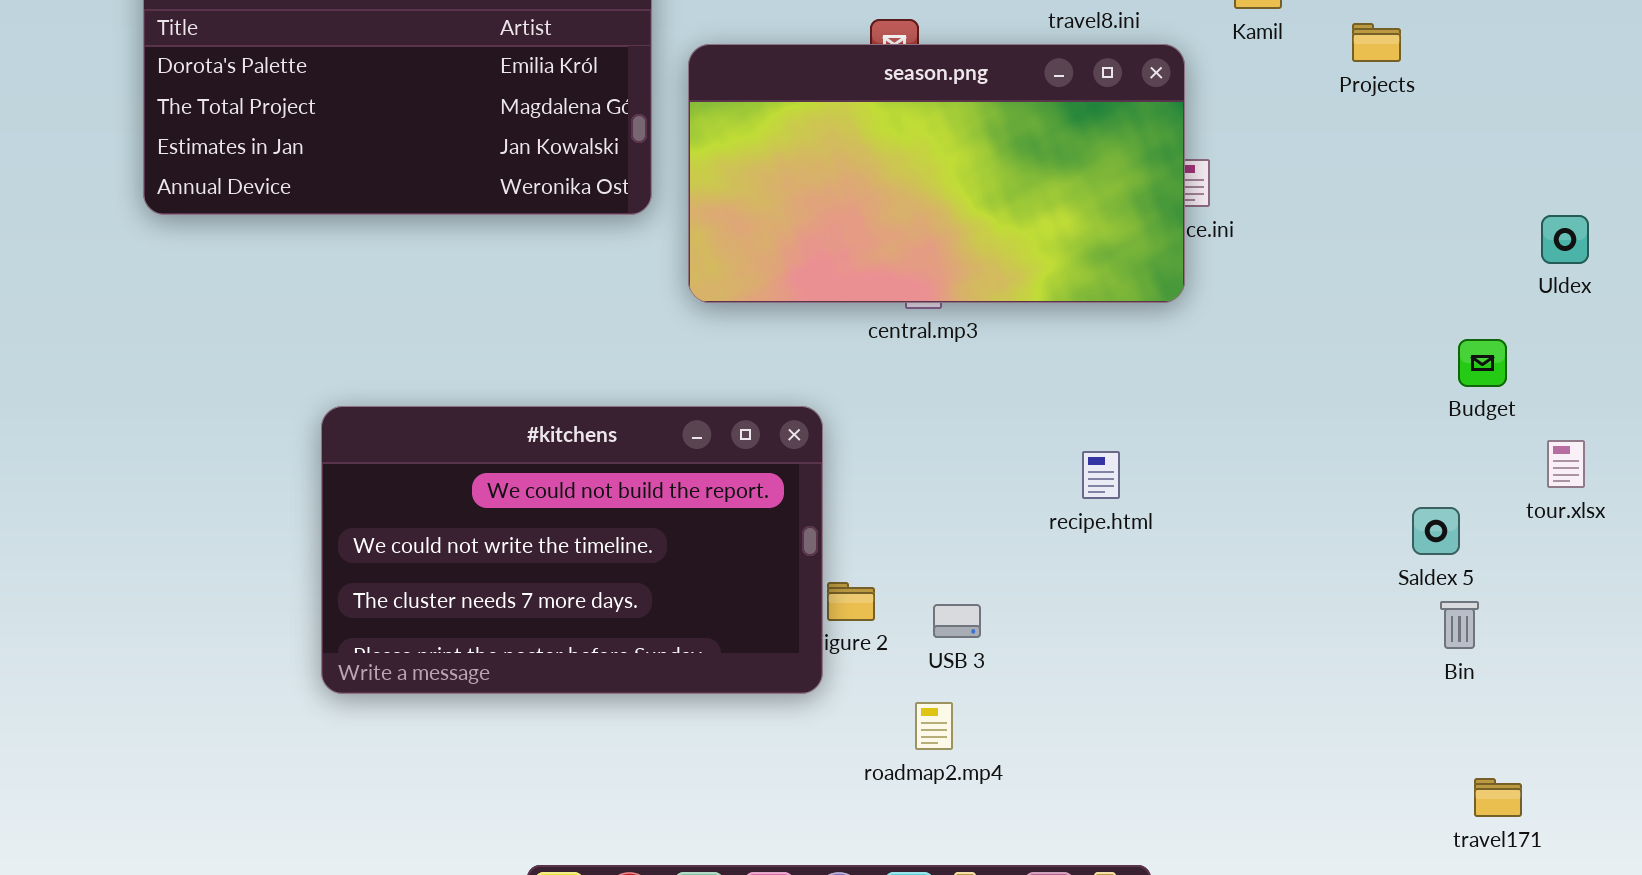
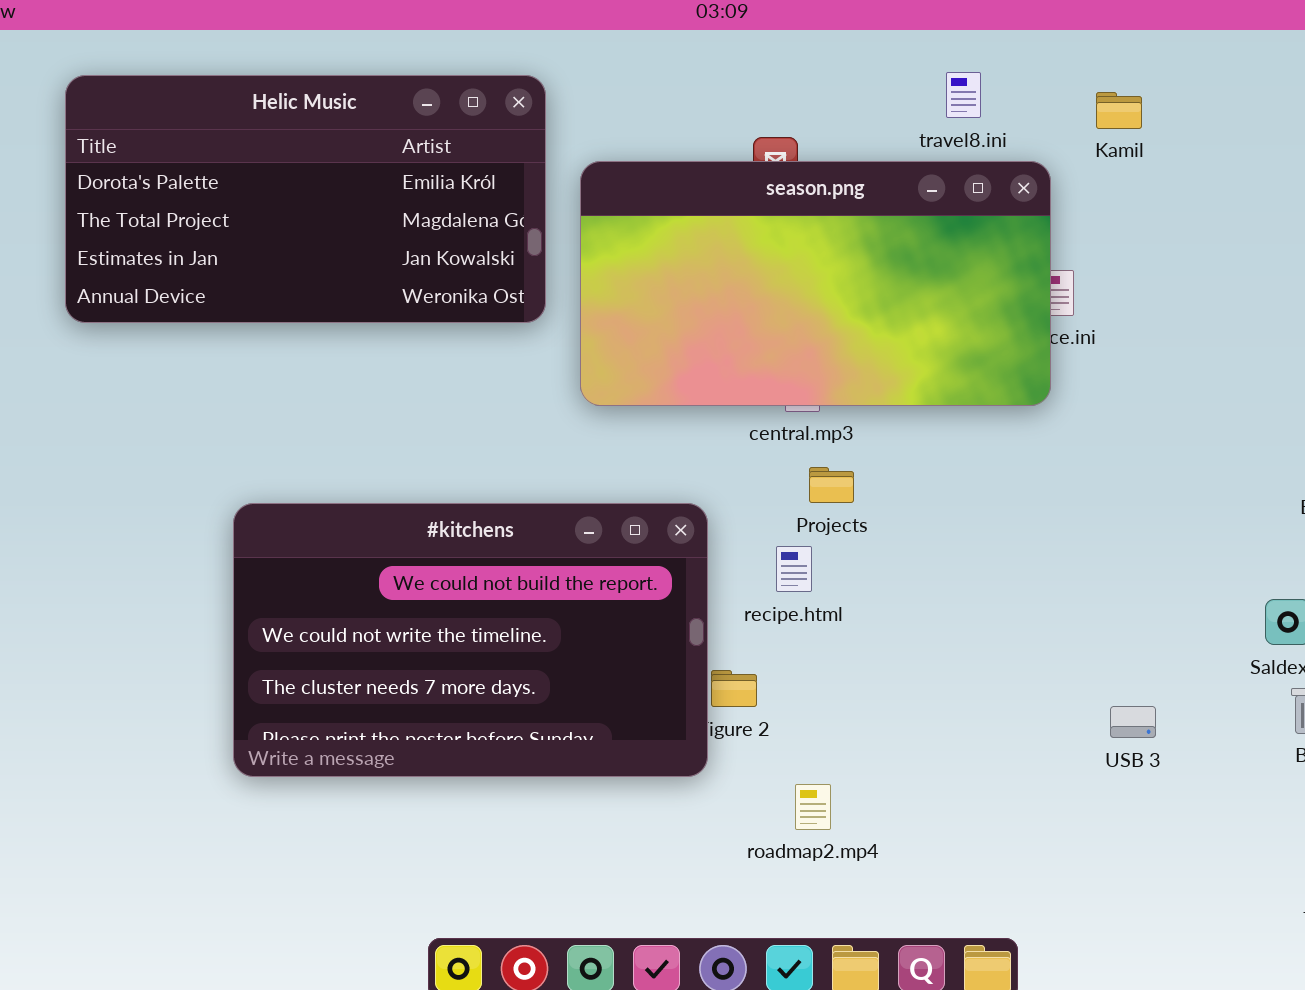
Projects: [1352,23,1401,62] -> [809,467,854,503], moved
recipe.html: [1082,451,1120,499] -> [776,546,812,592], moved
USB 3: [933,604,981,638] -> [1110,706,1156,738], moved

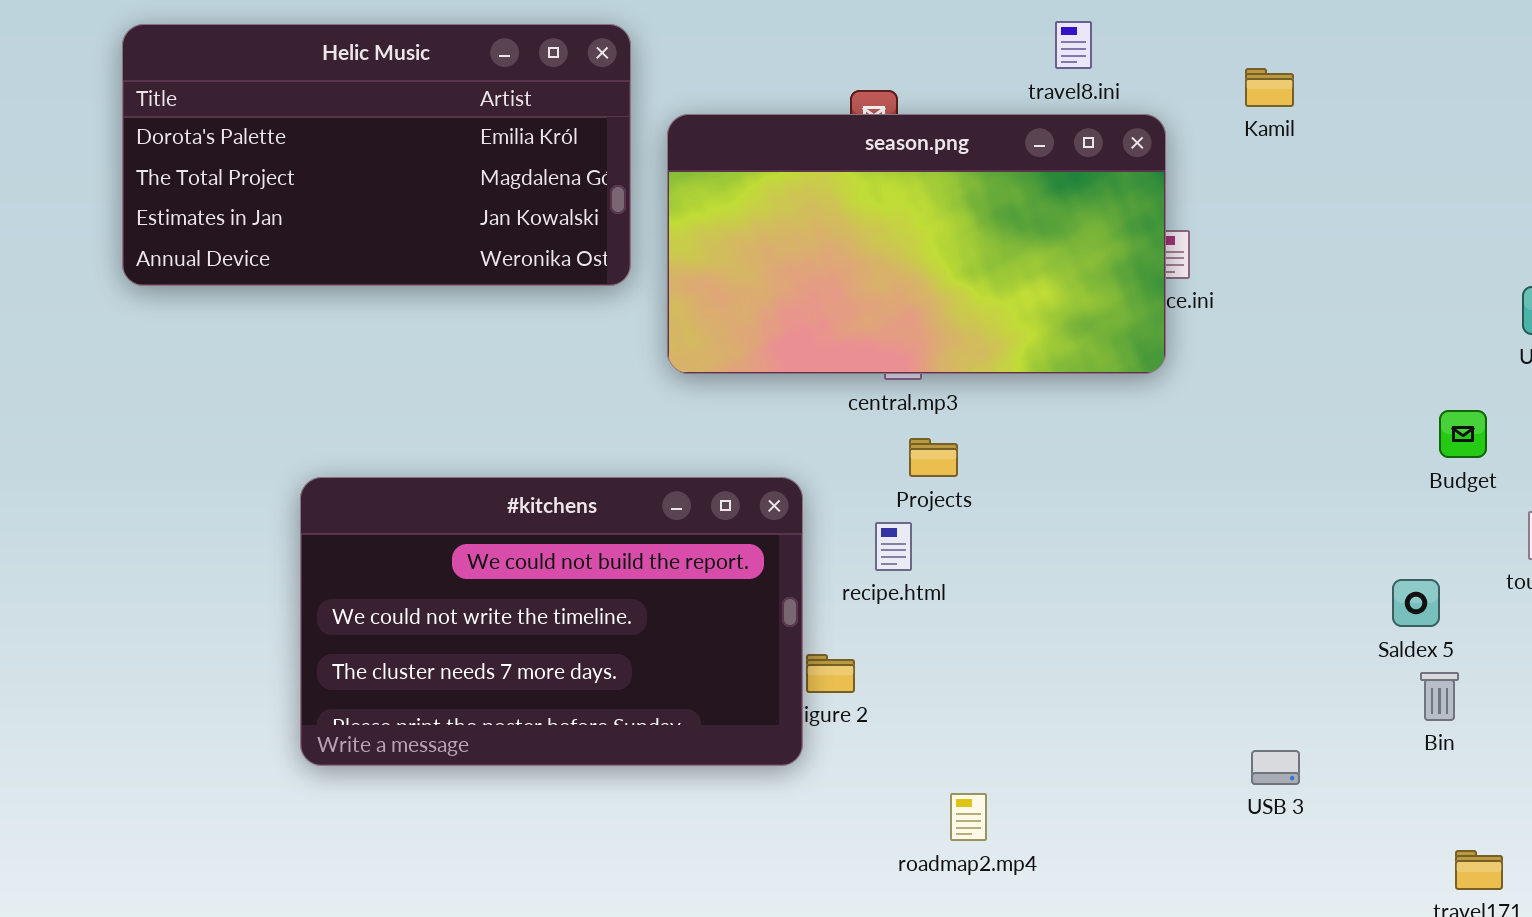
Kamil: [1096,92,1142,129] -> [1245,68,1294,107], moved
USB 3: [1110,706,1156,738] -> [1251,750,1300,785], moved
roadmap2.mp4: [795,784,831,830] -> [950,793,987,841], moved

